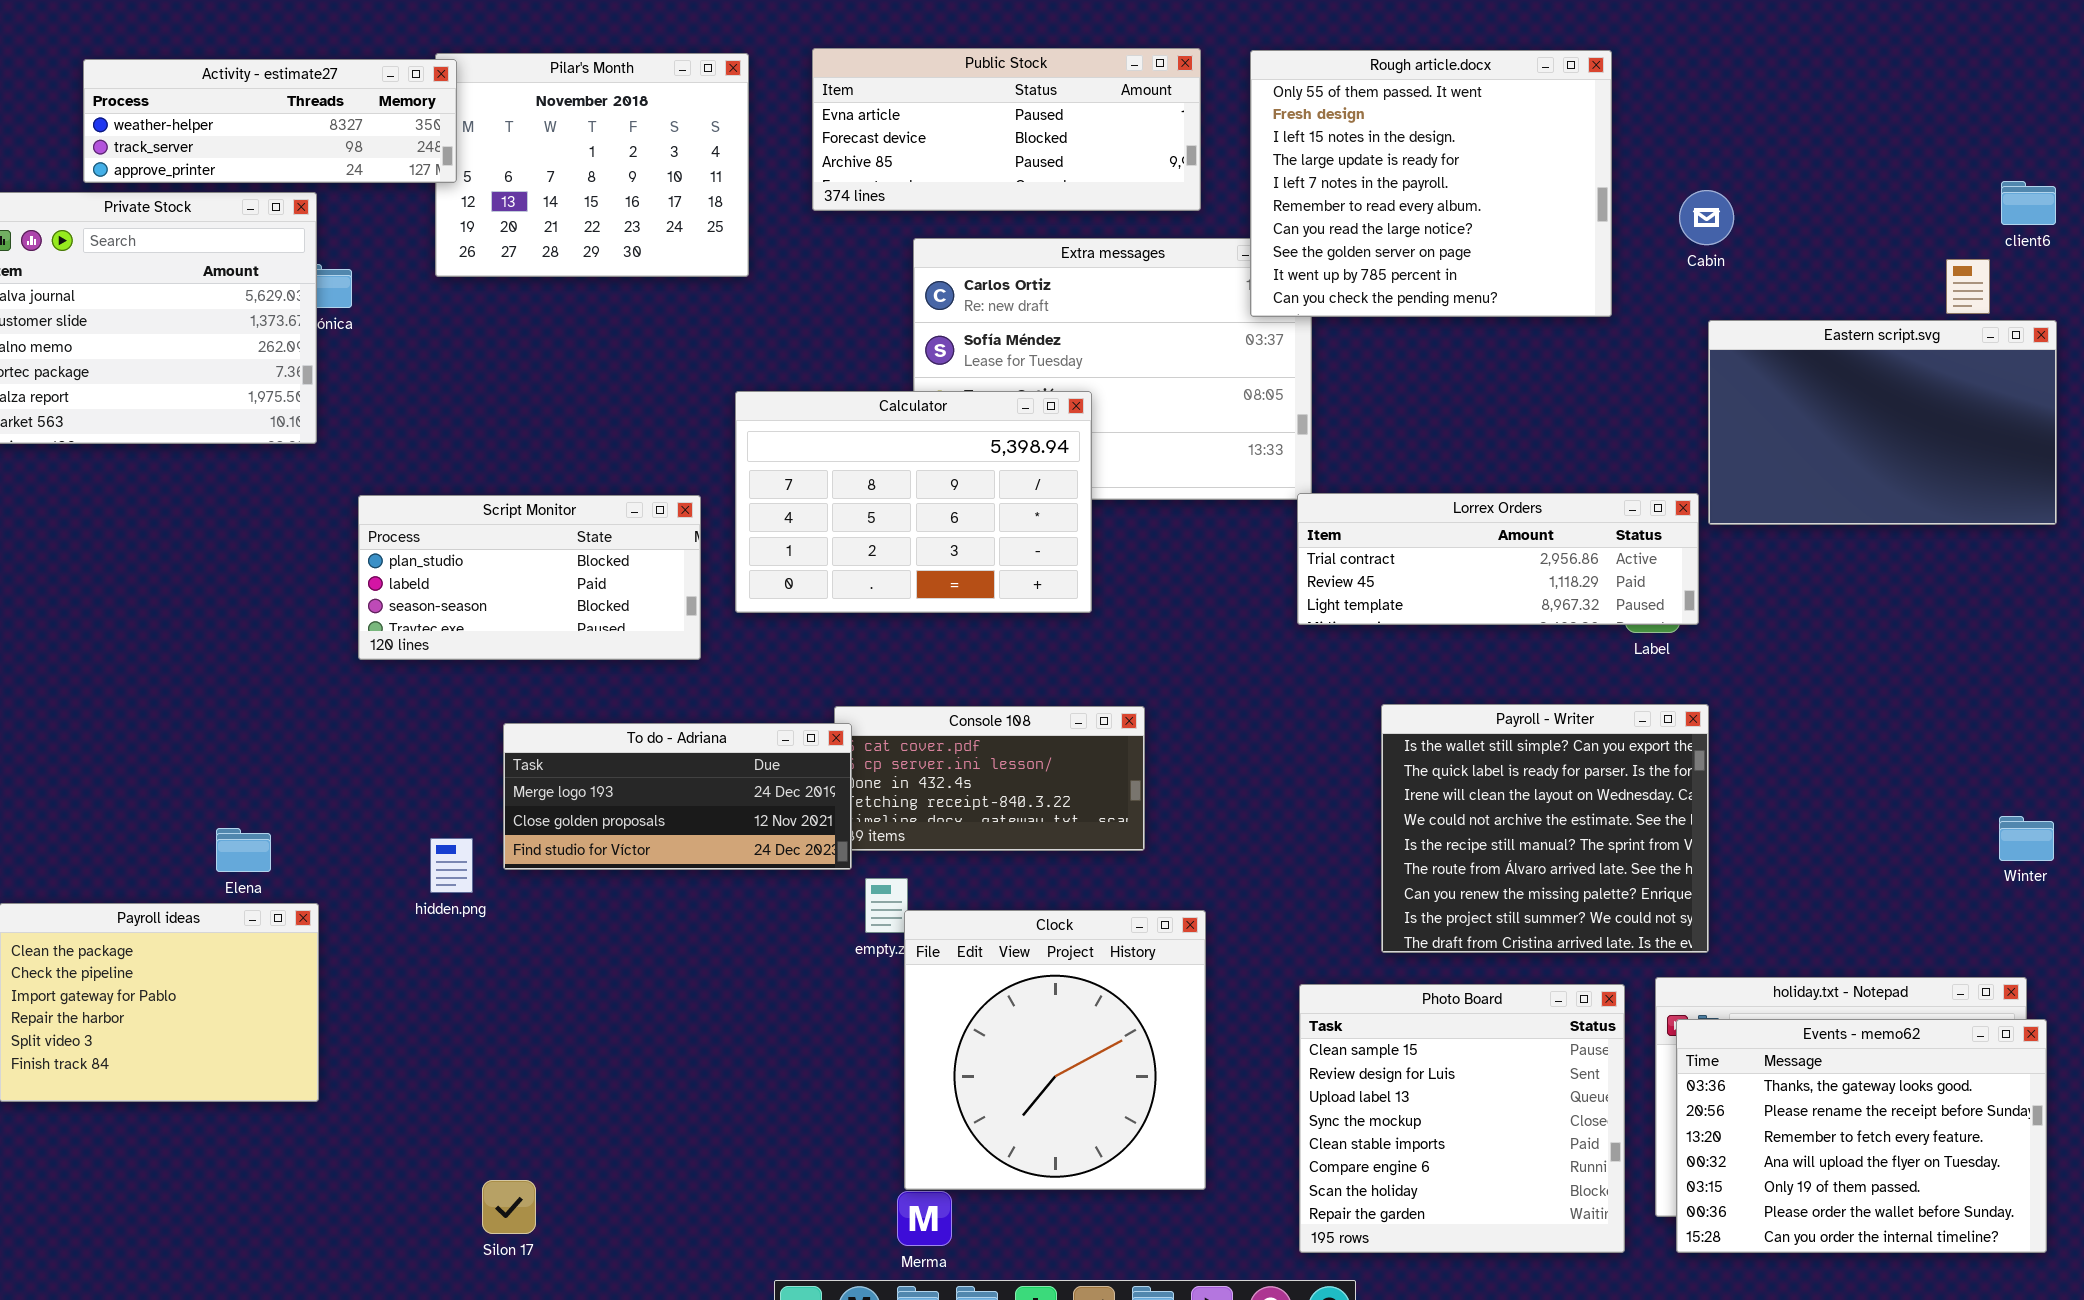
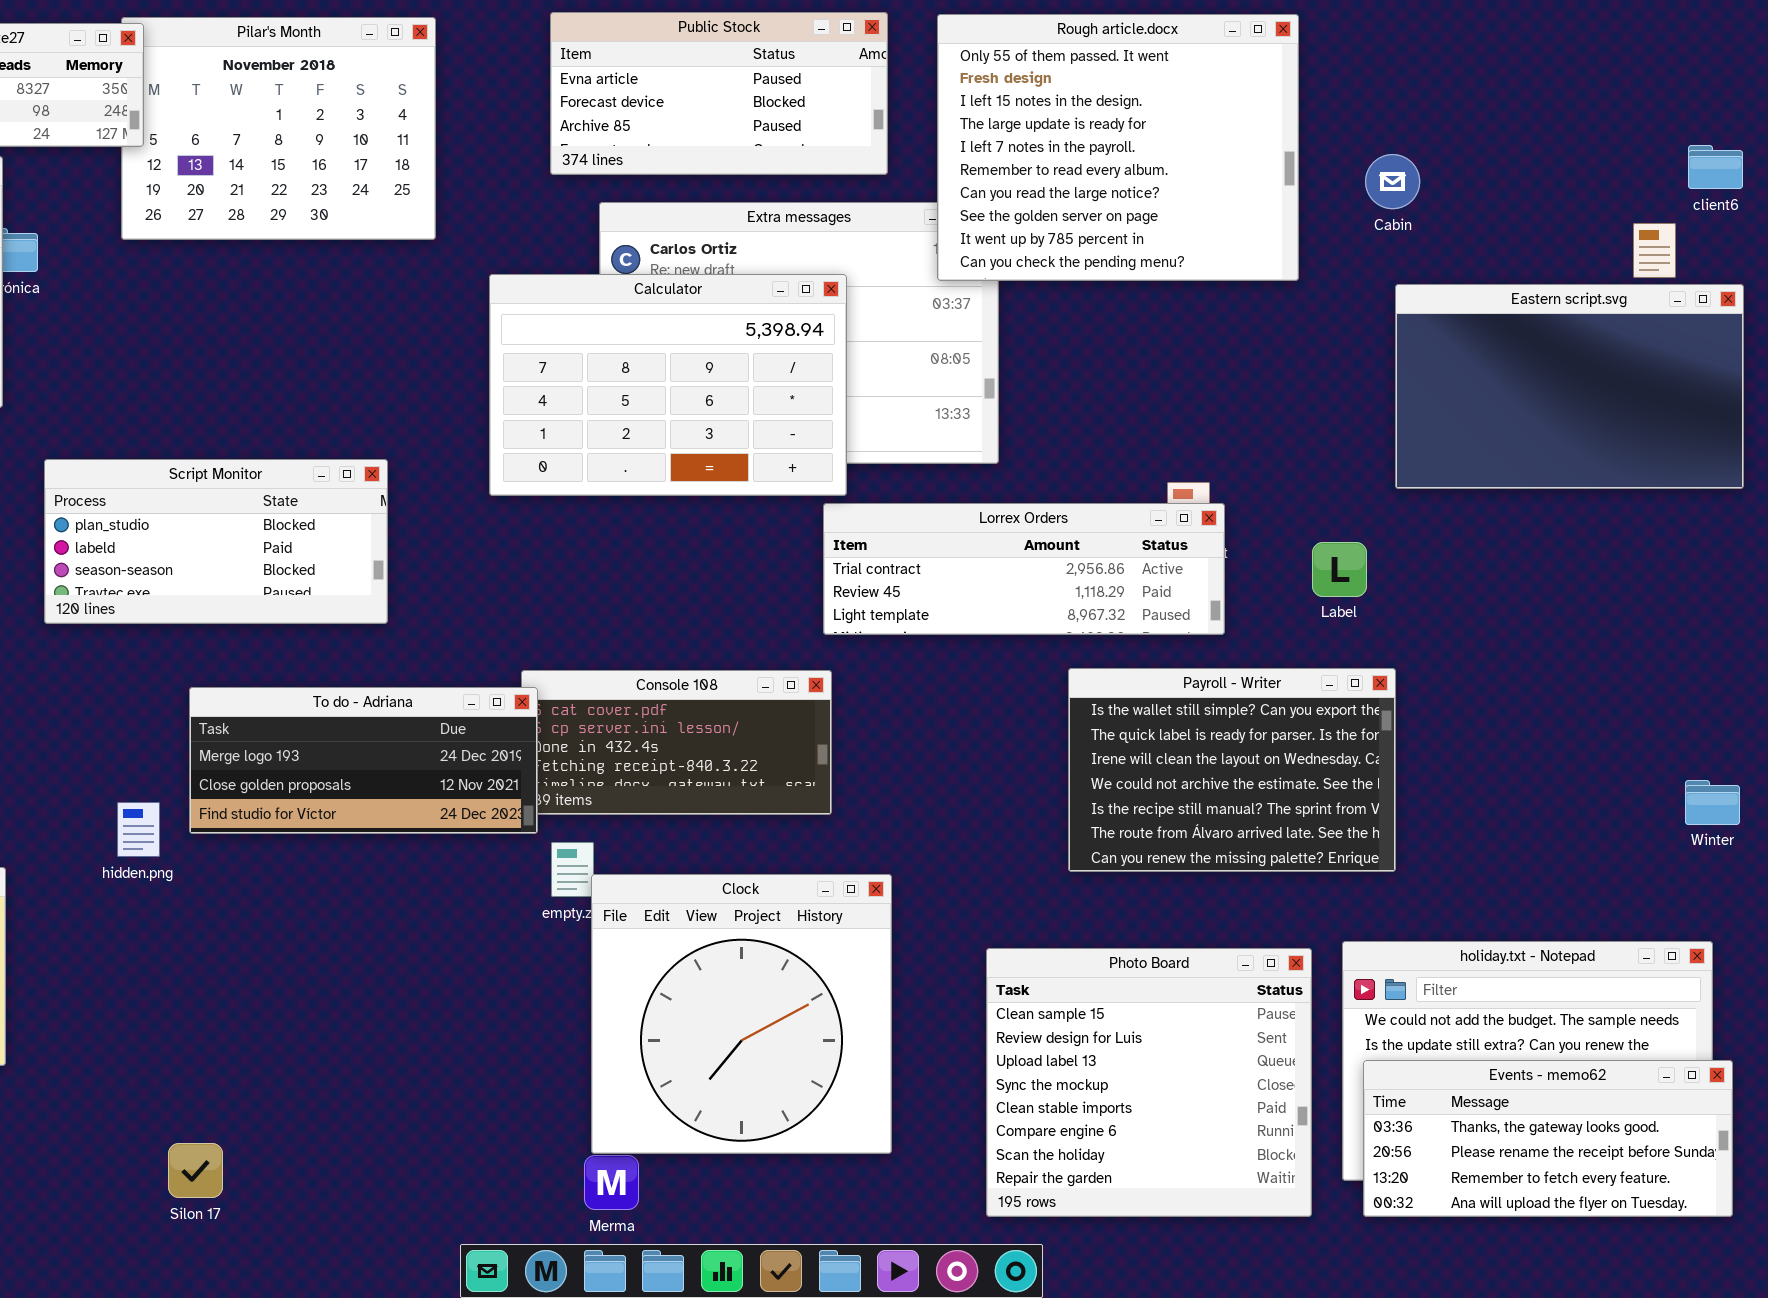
Public Stock: [812,48,1201,211] -> [550,12,888,175], resized
Calculator: [735,391,1092,613] -> [489,274,847,496], moved
Lorrex Orders: [1297,493,1699,625] -> [823,503,1225,635], moved
Payroll - Writer: [1381,704,1709,953] -> [1068,668,1396,872], resized
Events - memo62: [1676,1019,2047,1253] -> [1363,1060,1733,1217], resized

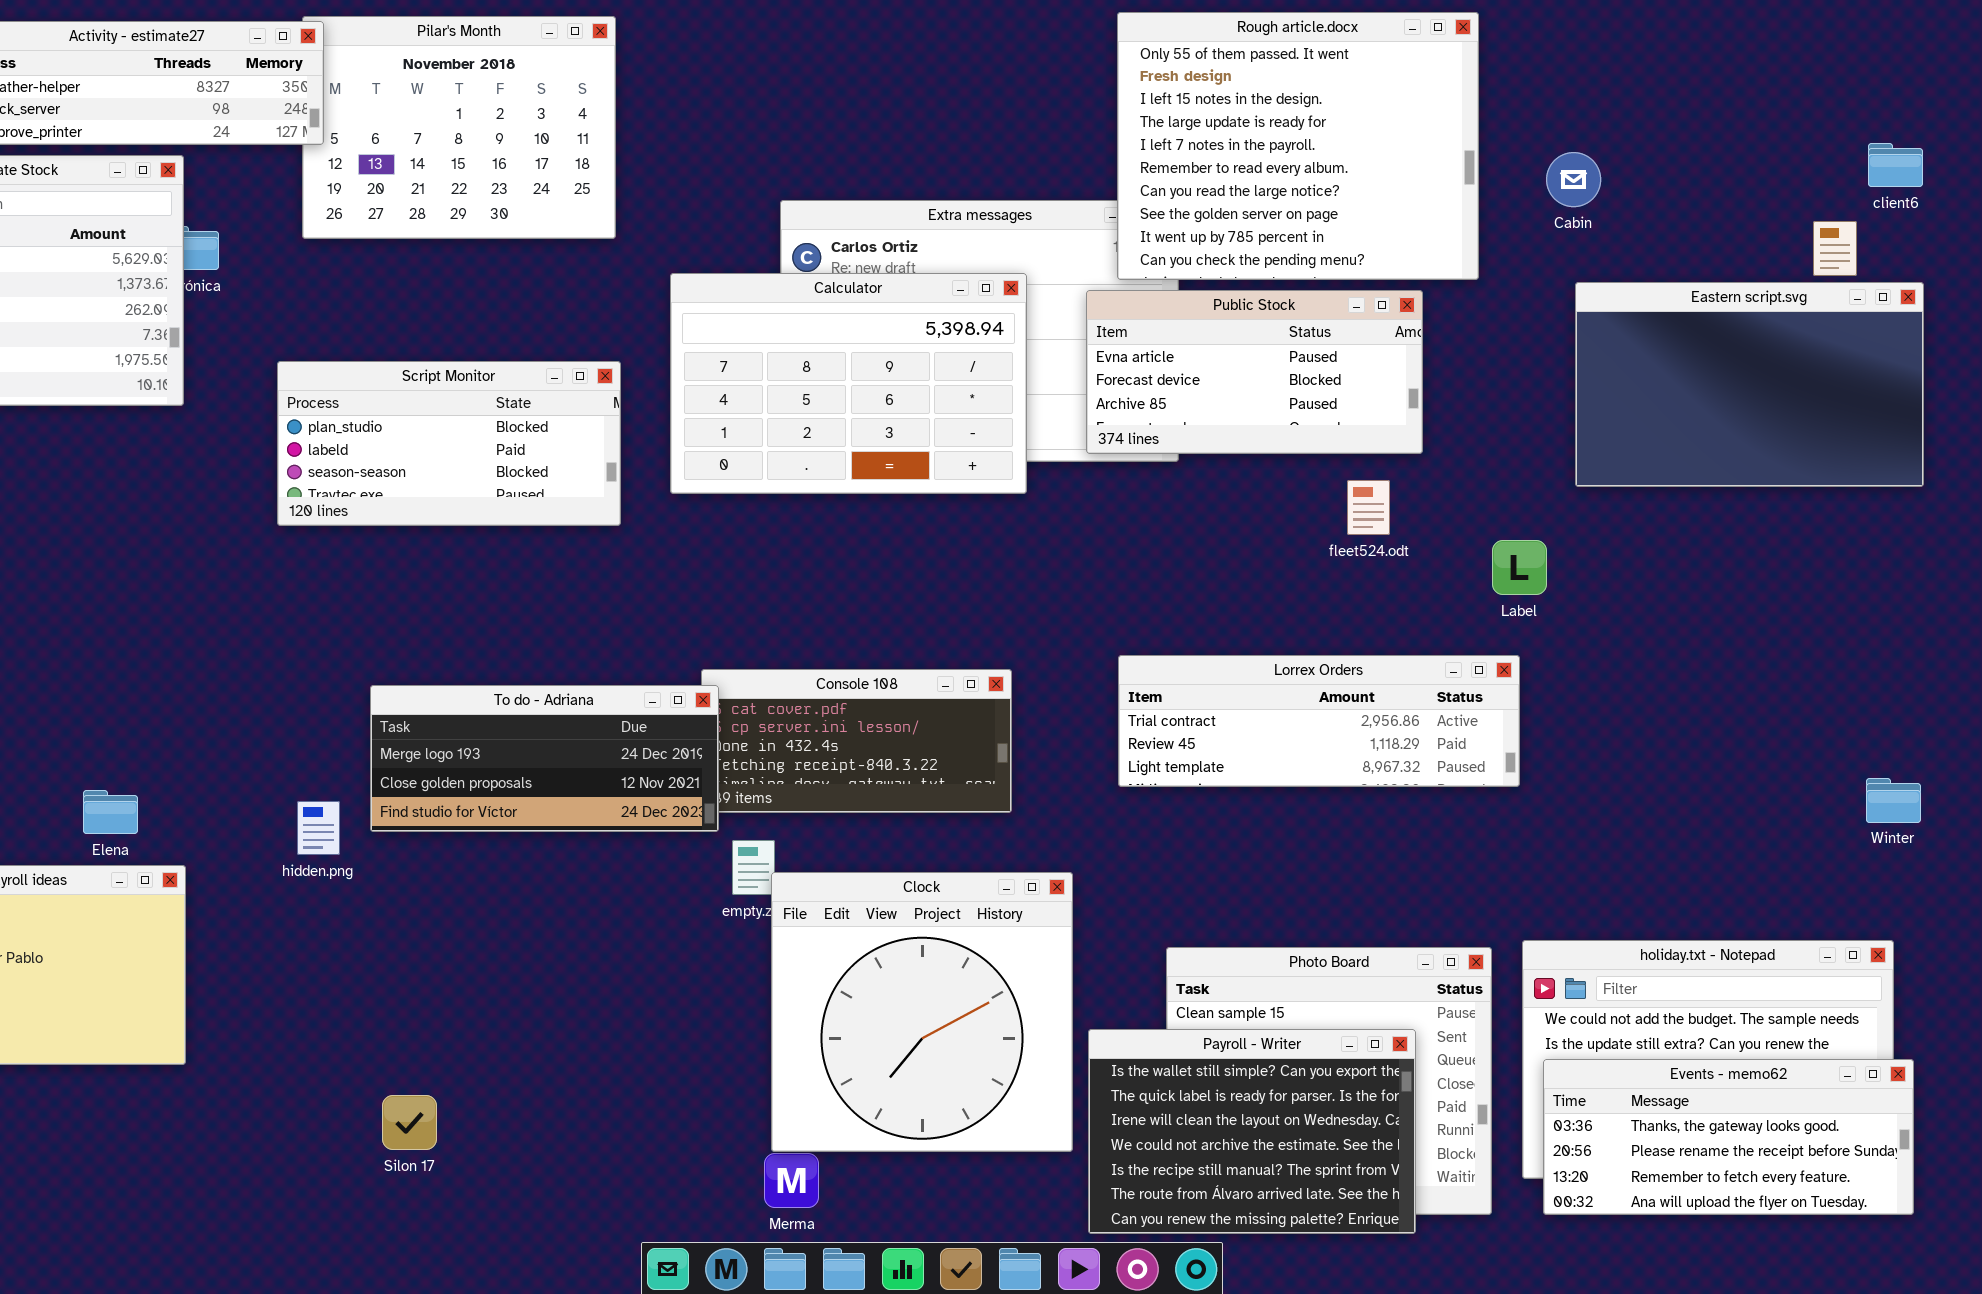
Public Stock: [550,12,888,175] -> [1086,290,1423,454], moved
Script Monitor: [44,459,388,624] -> [277,361,621,526], moved
Lorrex Orders: [823,503,1225,635] -> [1118,655,1520,787], moved
Payroll - Writer: [1068,668,1396,872] -> [1088,1029,1416,1234], moved
Silon 17: [168,1143,223,1198] -> [382,1095,437,1150], moved

